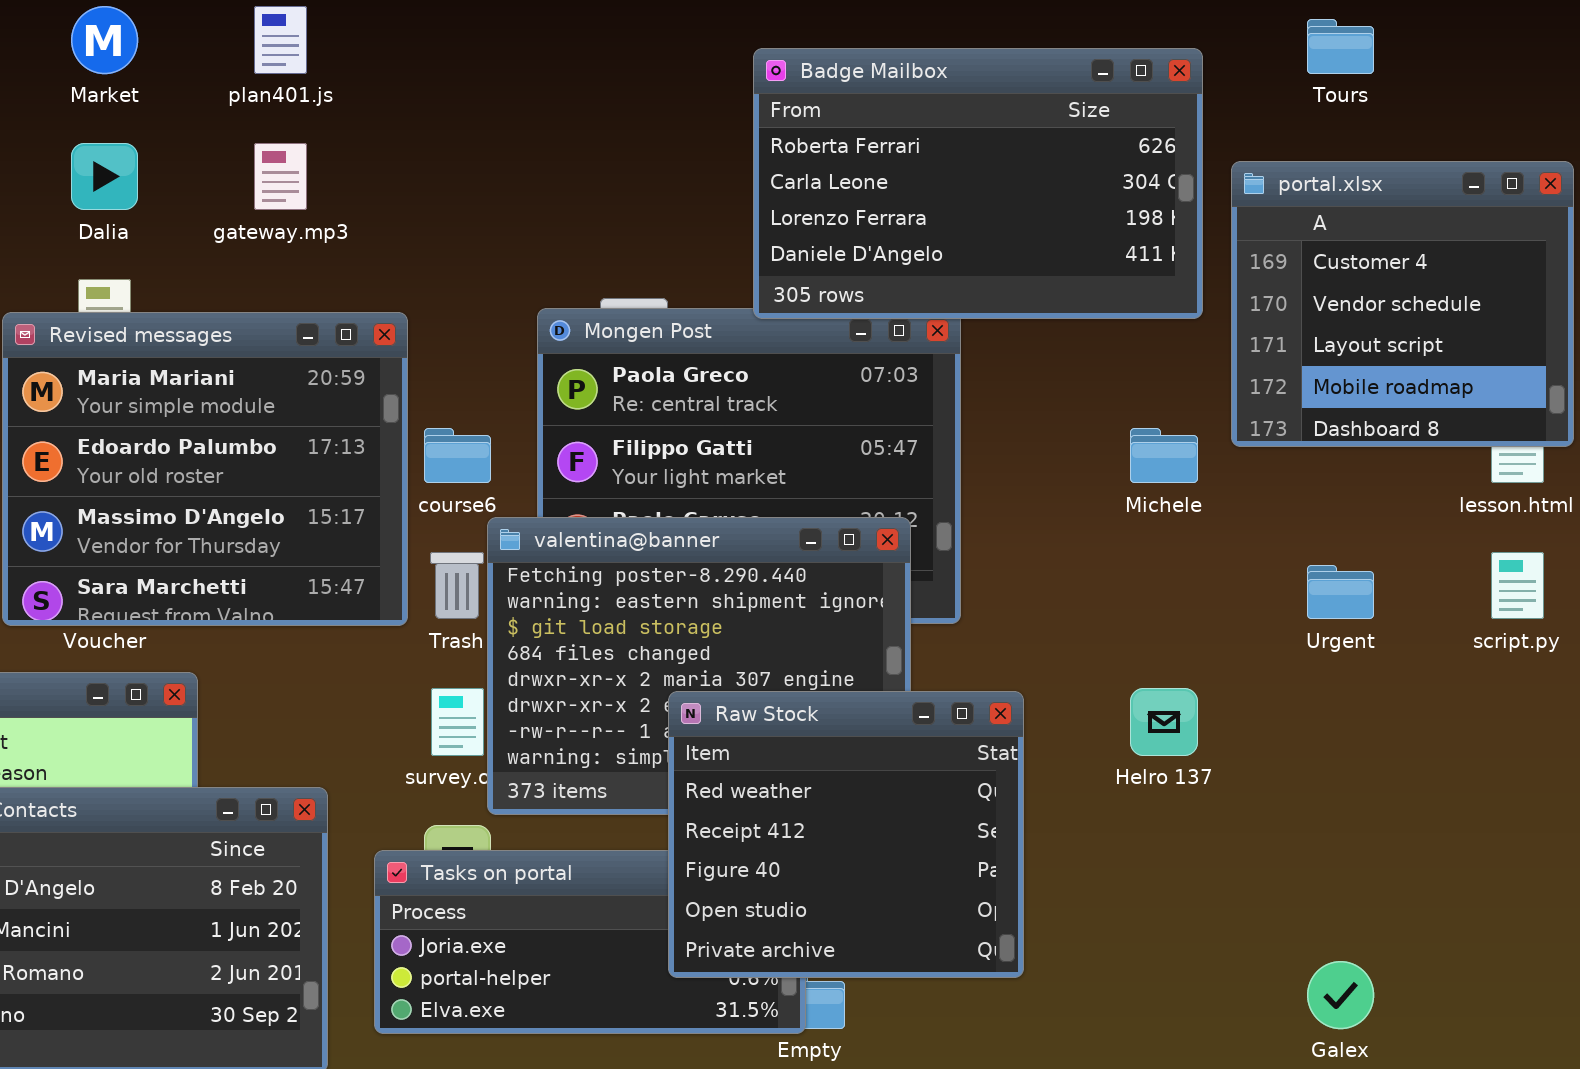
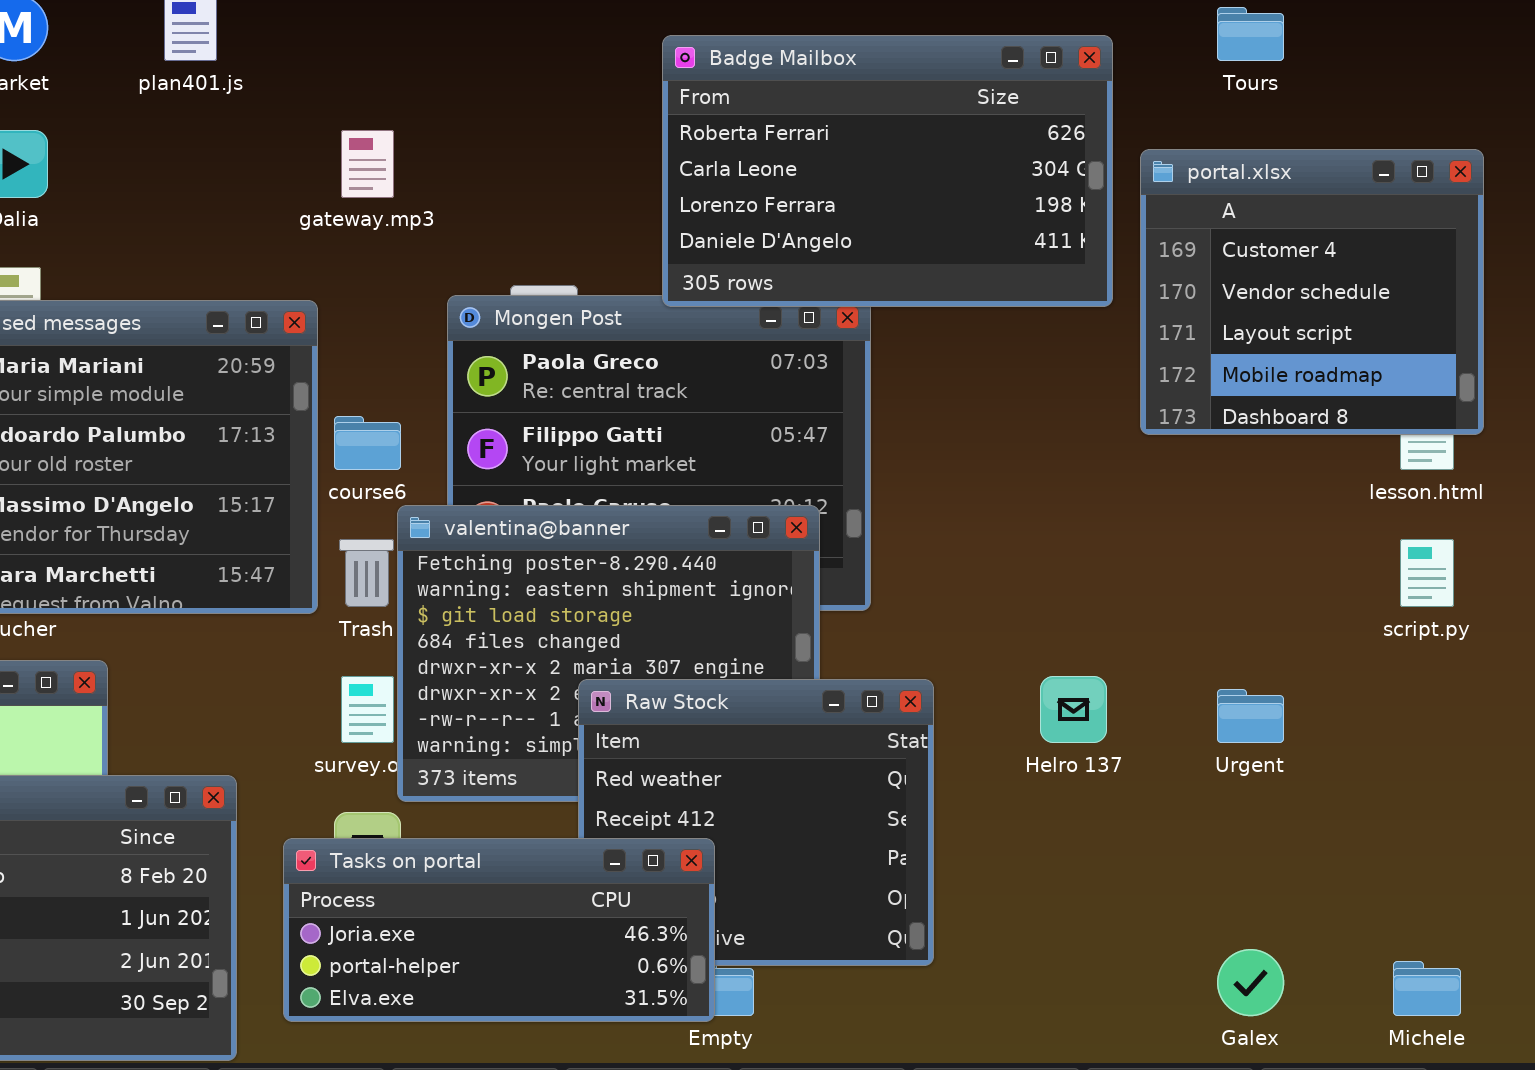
gateway.mp3: [254,143,307,210] -> [341,130,394,198], moved
Michele: [1130,428,1198,483] -> [1393,961,1461,1016], moved
Urgent: [1307,565,1374,619] -> [1217,689,1284,743], moved
Tasks on portal: [374,850,806,1034] -> [283,838,715,1022], raised

